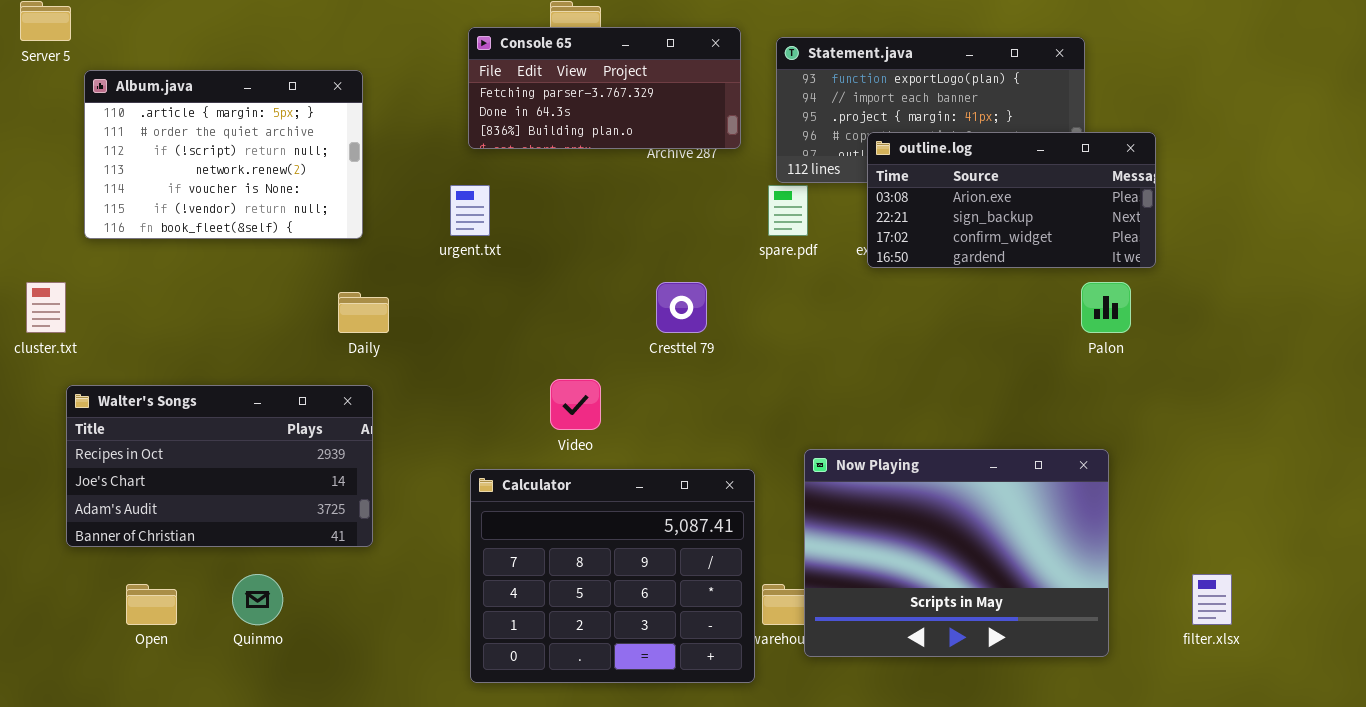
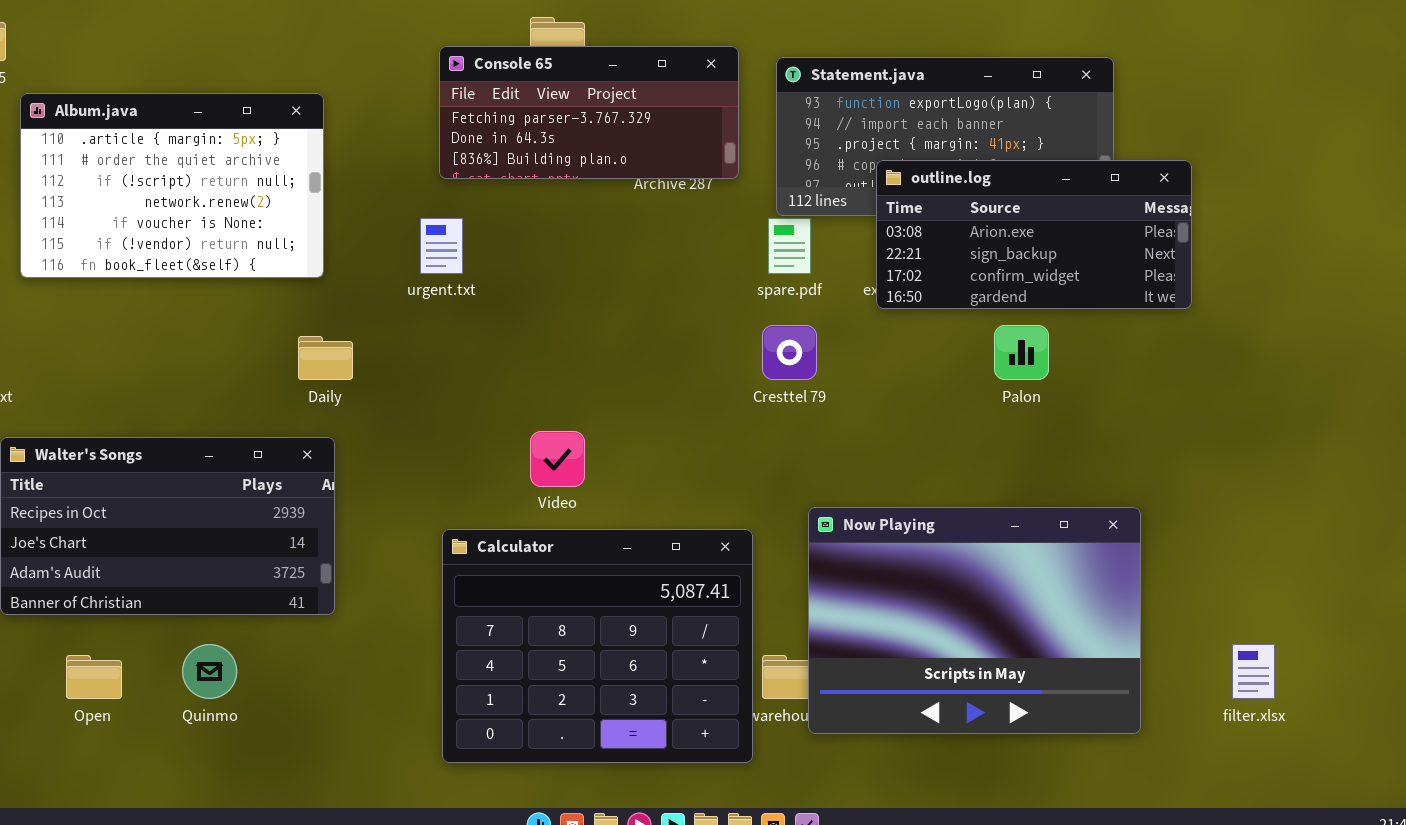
Cresttel 79: [656,282,707,333] -> [762,325,817,380], moved
Palon: [1081,282,1131,333] -> [994,325,1049,380], moved

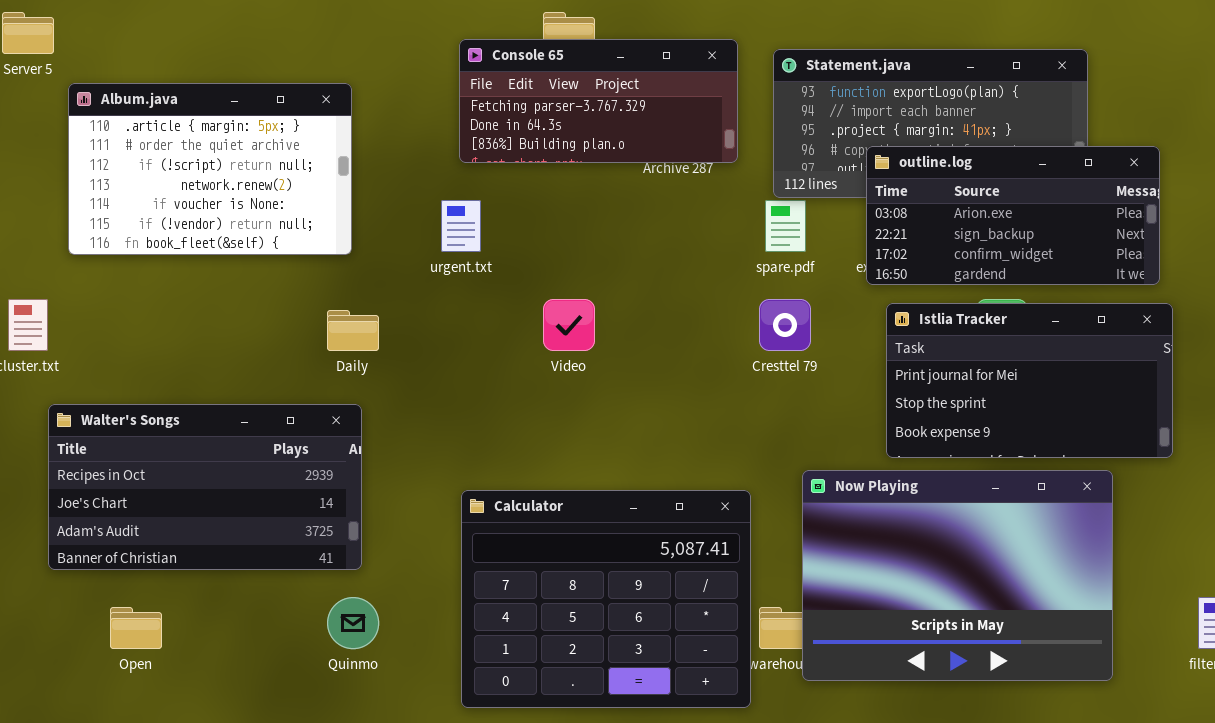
Istlia Tracker: none -> [886,303,1173,458], opened
Video: [530,431,585,487] -> [543,299,595,351], moved
Quinmo: [182,644,237,699] -> [327,597,379,649], moved

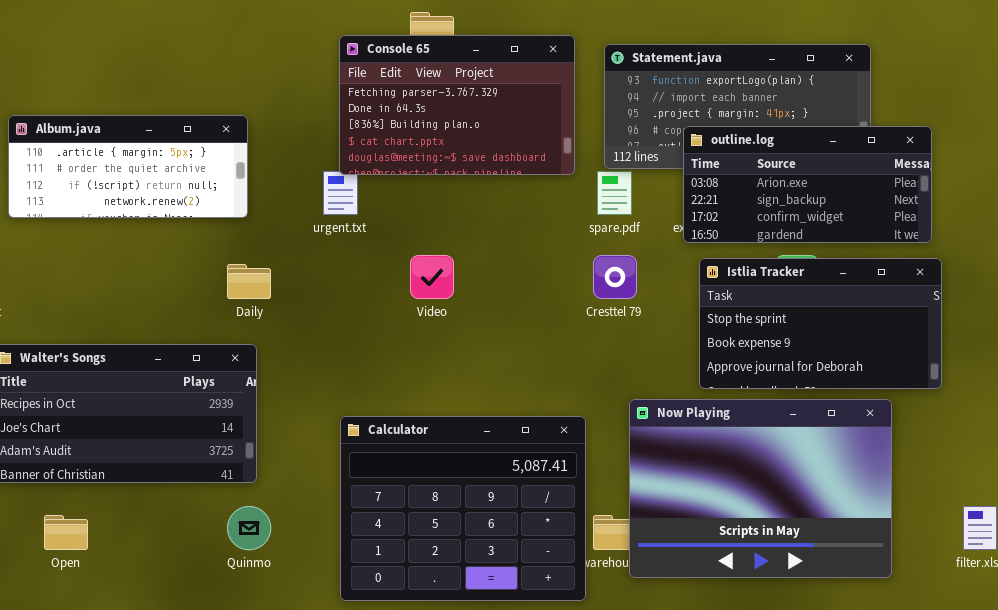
Console 65: [459,39,738,163] -> [339,35,575,175], resized
Album.java: [68,83,352,255] -> [8,115,248,218], resized
Istlia Tracker: [886,303,1173,458] -> [699,258,942,389], scrolled down 1 row

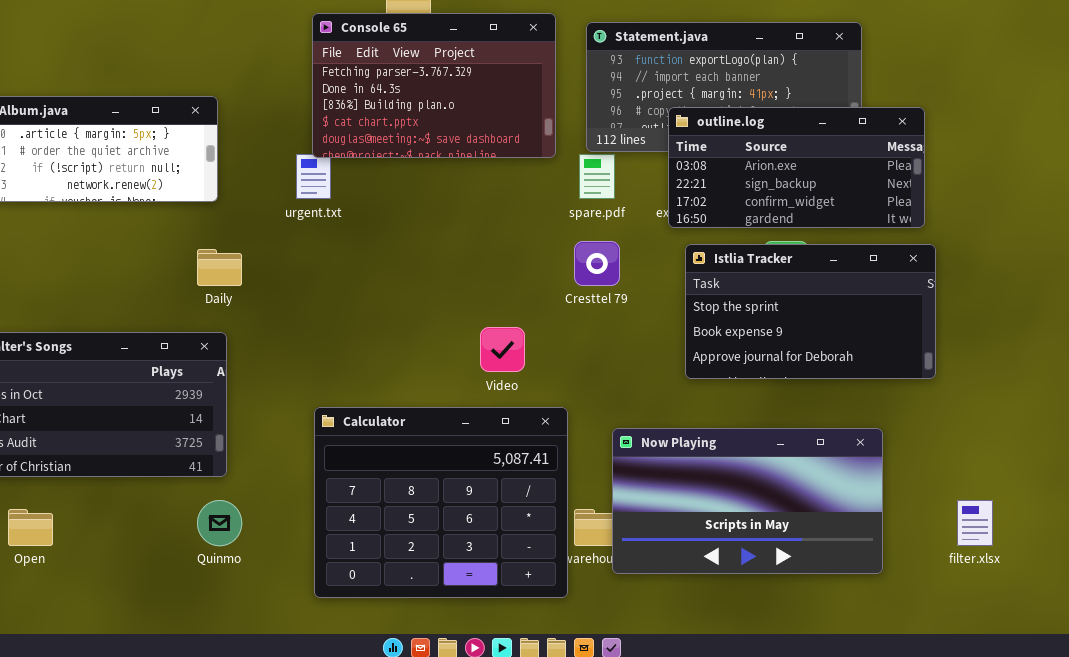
Video: [410,255,454,299] -> [480,327,525,372], moved
Now Playing: [629,399,892,578] -> [612,428,883,574], resized

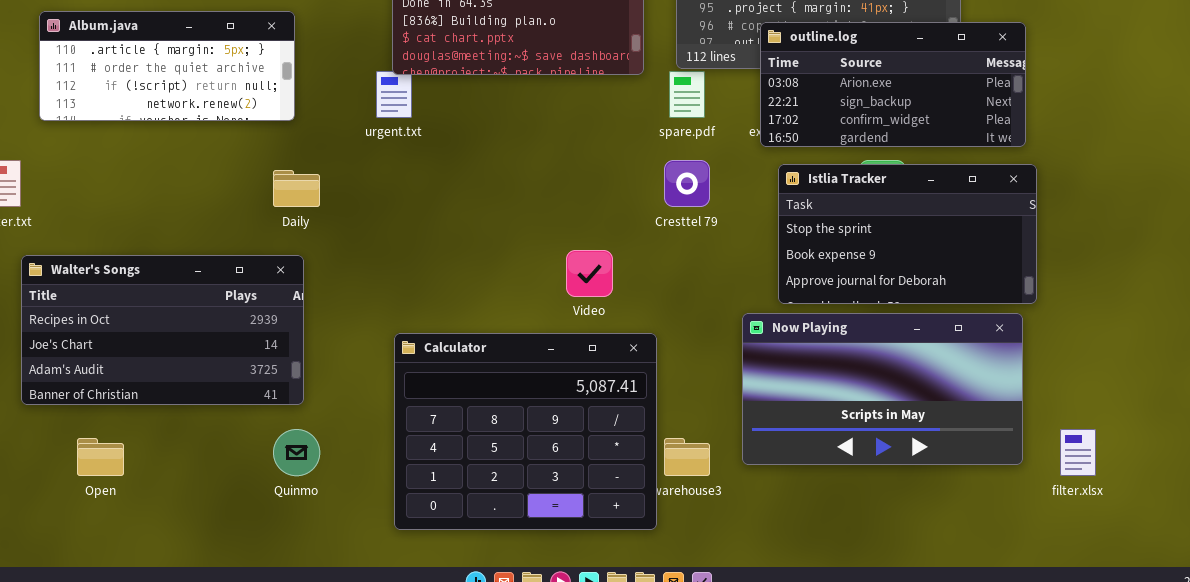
Now Playing: [612,428,883,574] -> [742,313,1023,465], moved

